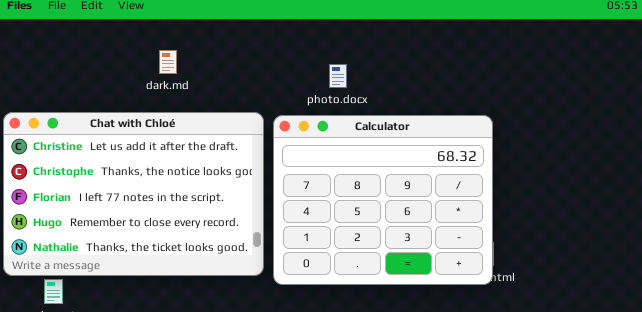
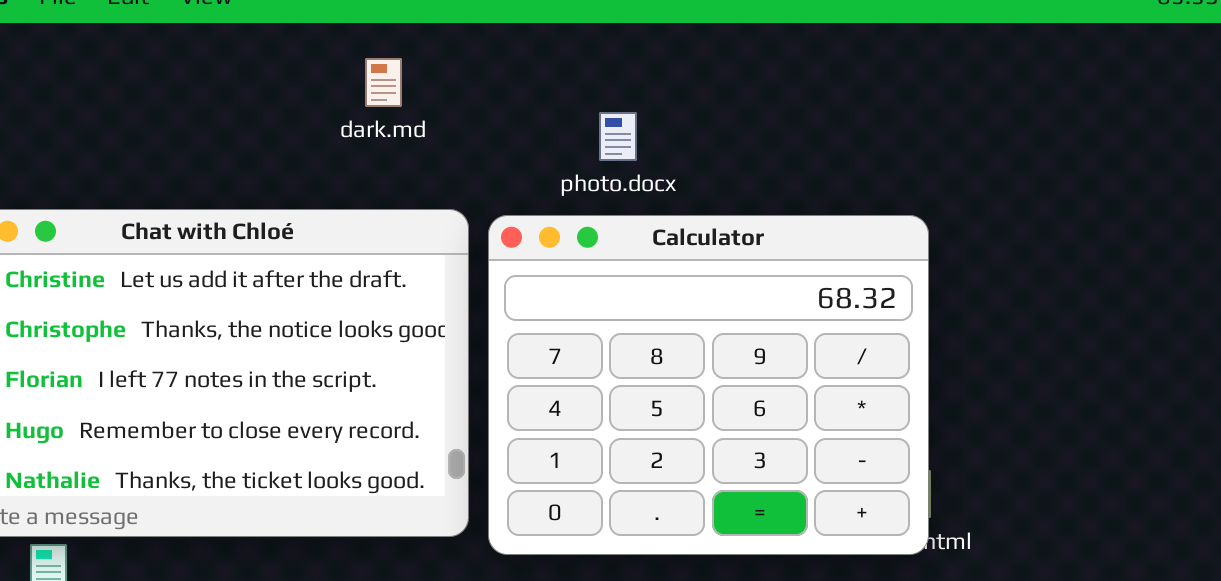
dark.md: [159,50,177,74] -> [365,58,402,107], moved

